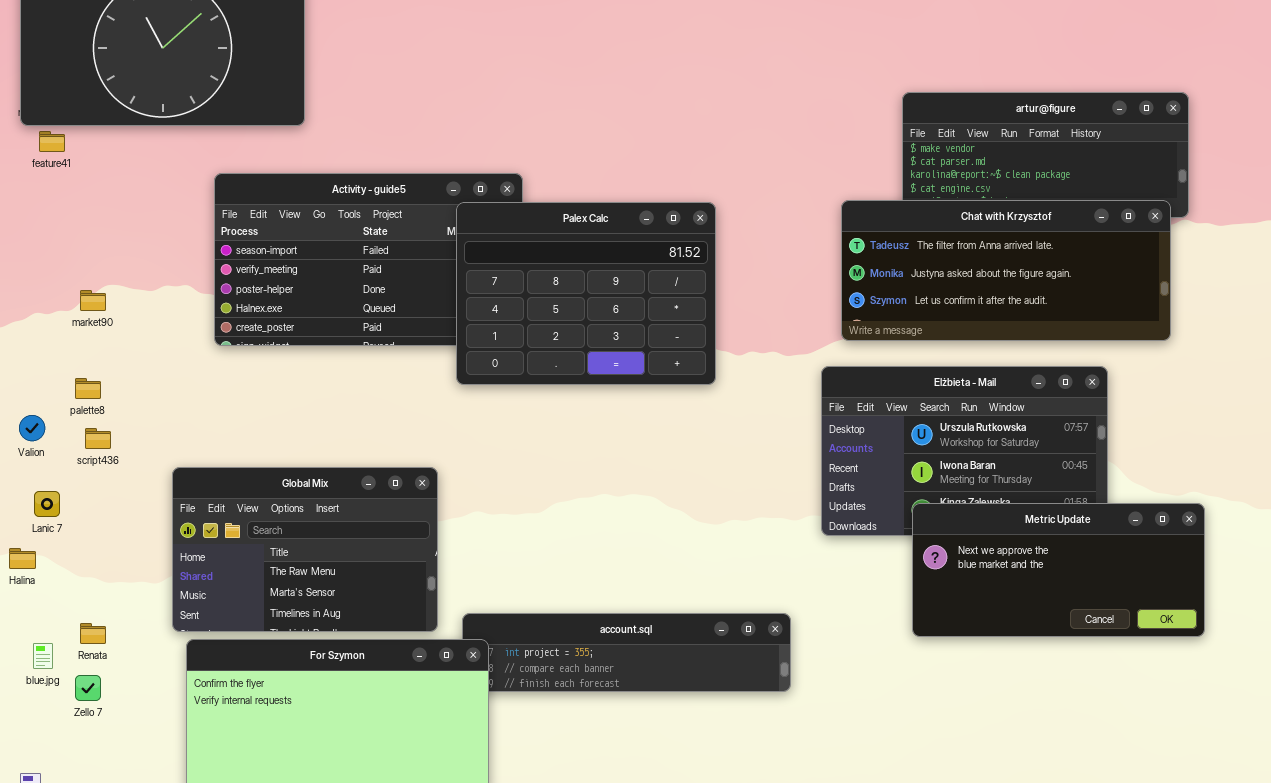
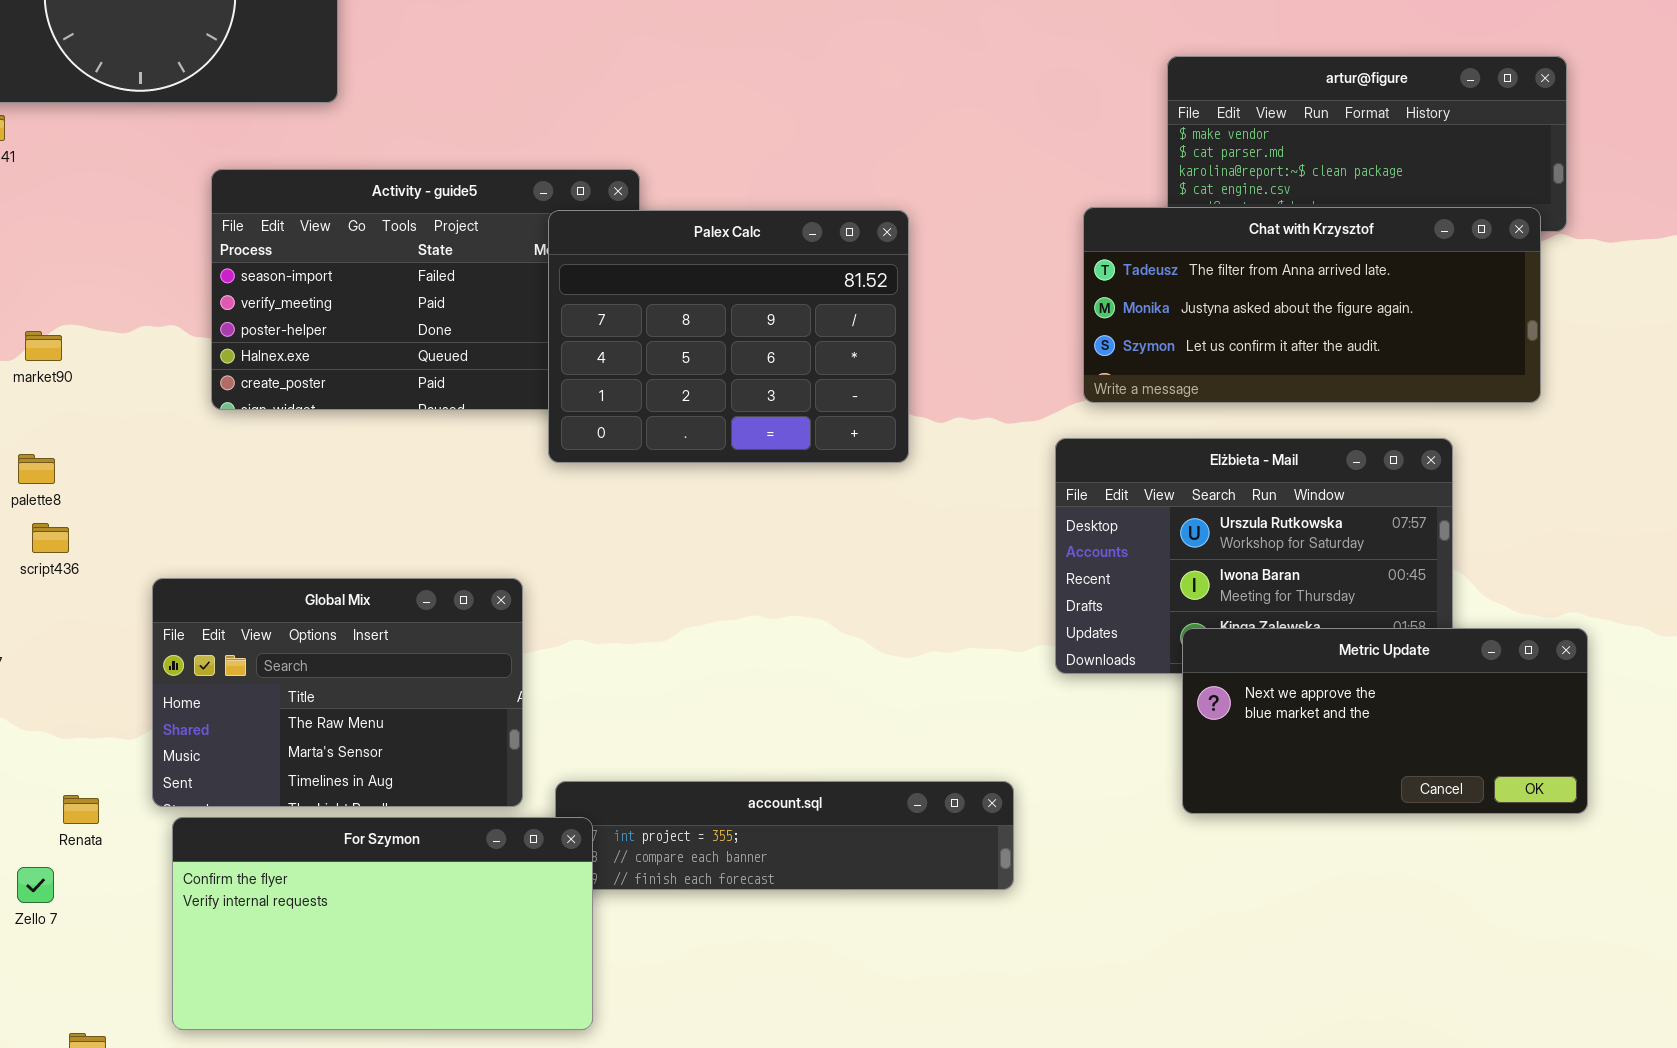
Renata: [80,623,106,644] -> [63,795,99,824], moved

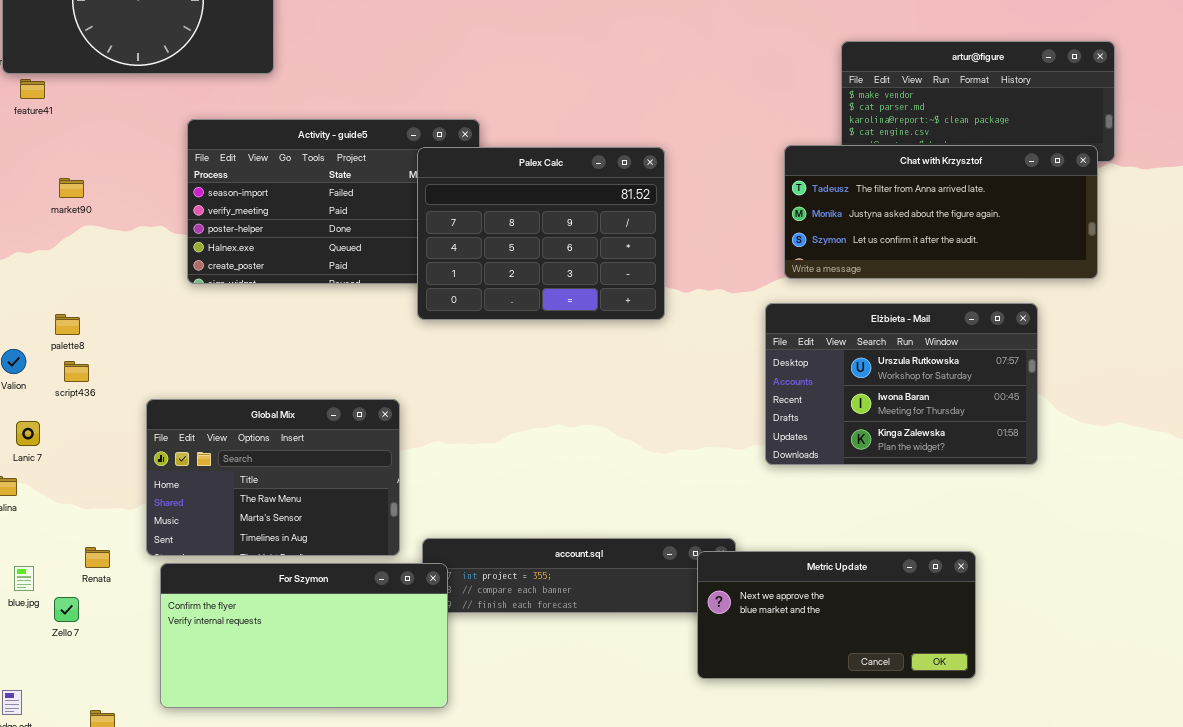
market90: [25,331,62,361] -> [59,178,84,198], moved
Metric Update: [1182,628,1588,814] -> [697,551,976,679], moved

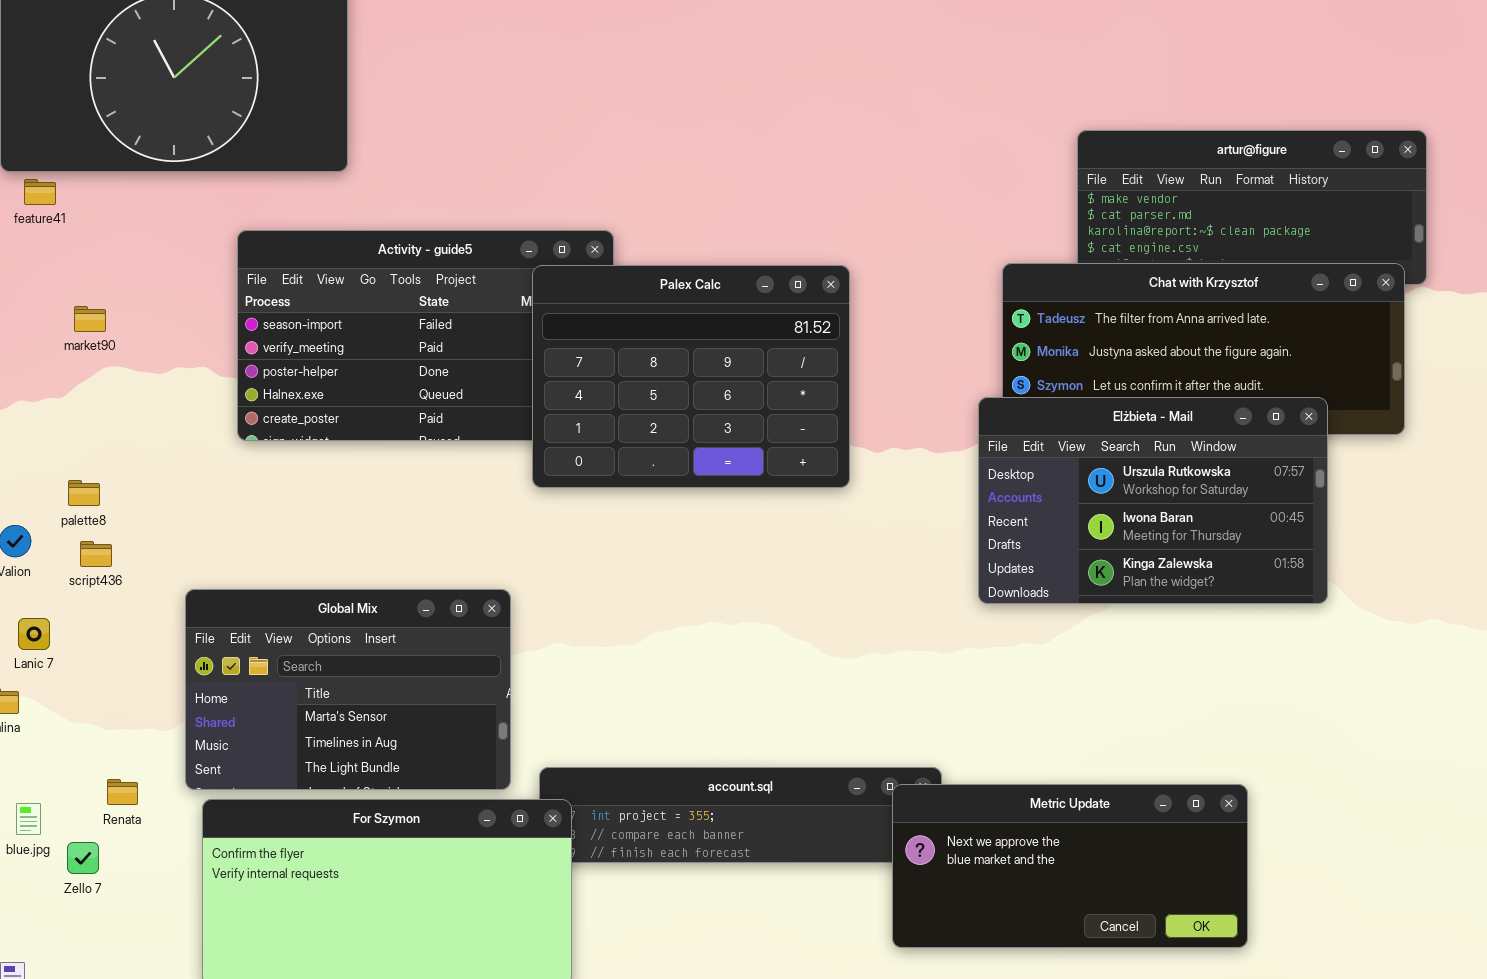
Elżbieta - Mail: [765,303,1038,465] -> [978,397,1328,604], moved
Global Mix: [146,399,400,556] -> [185,589,511,790], scrolled down 1 row

